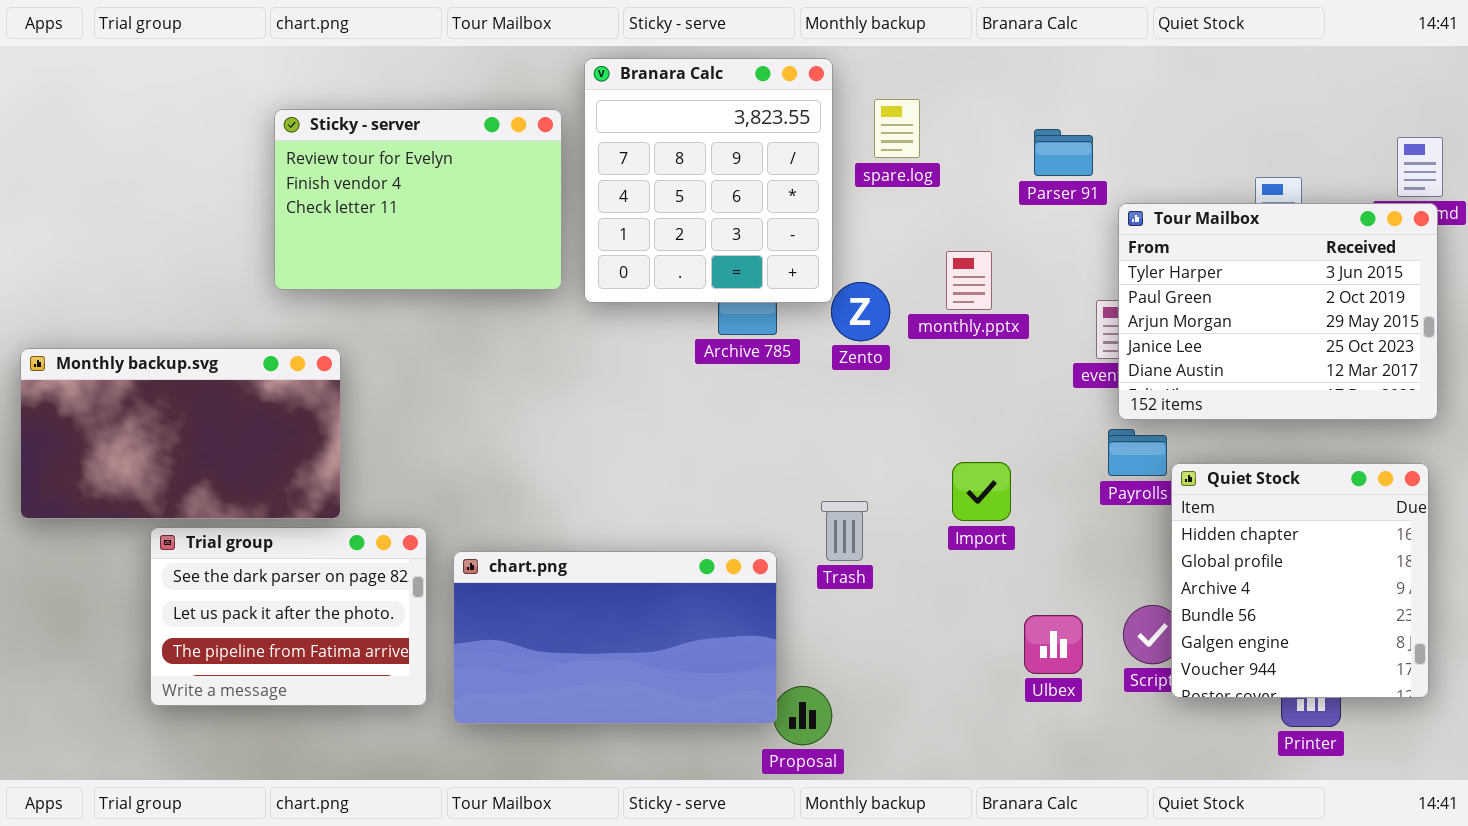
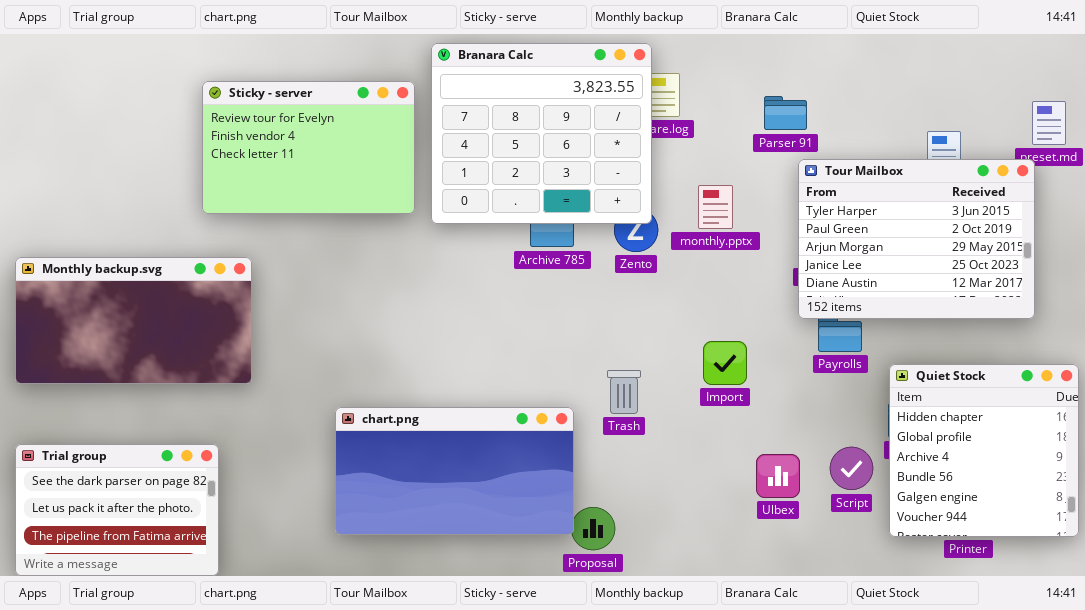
Branara Calc: [584,58,833,303] -> [431,43,652,224], resized
Tour Mailbox: [1118,203,1438,420] -> [798,159,1035,319], moved
Quiet Stock: [1171,463,1429,698] -> [889,364,1079,537], moved
Trial group: [150,527,427,706] -> [15,444,219,576], moved

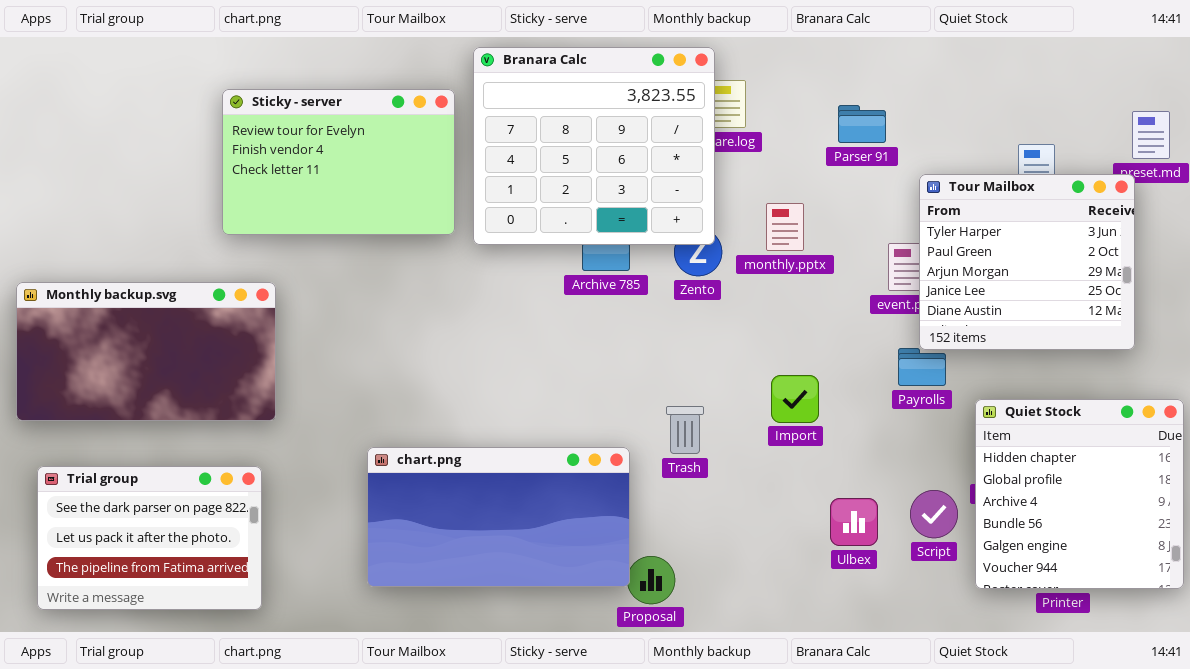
Tour Mailbox: [798,159,1035,319] -> [919,174,1135,350], resized
Trial group: [15,444,219,576] -> [37,466,262,610], moved

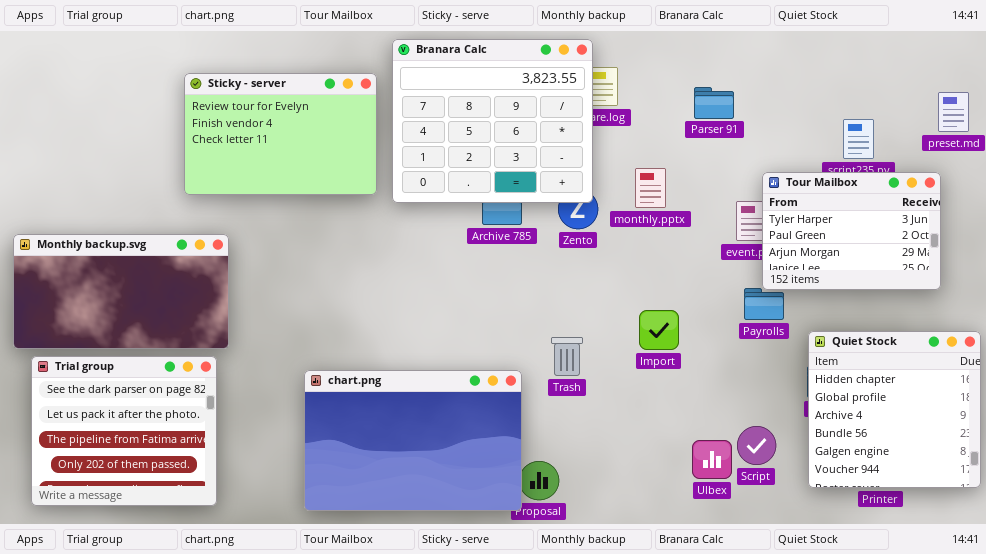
Tour Mailbox: [919,174,1135,350] -> [762,172,941,290], resized
chart.png: [367,447,630,587] -> [304,370,522,511], resized
Trial group: [37,466,262,610] -> [31,356,217,506], resized
Script: [910,490,958,538] -> [737,426,776,465], moved
Ulbex: [830,498,878,546] -> [692,440,732,479], moved

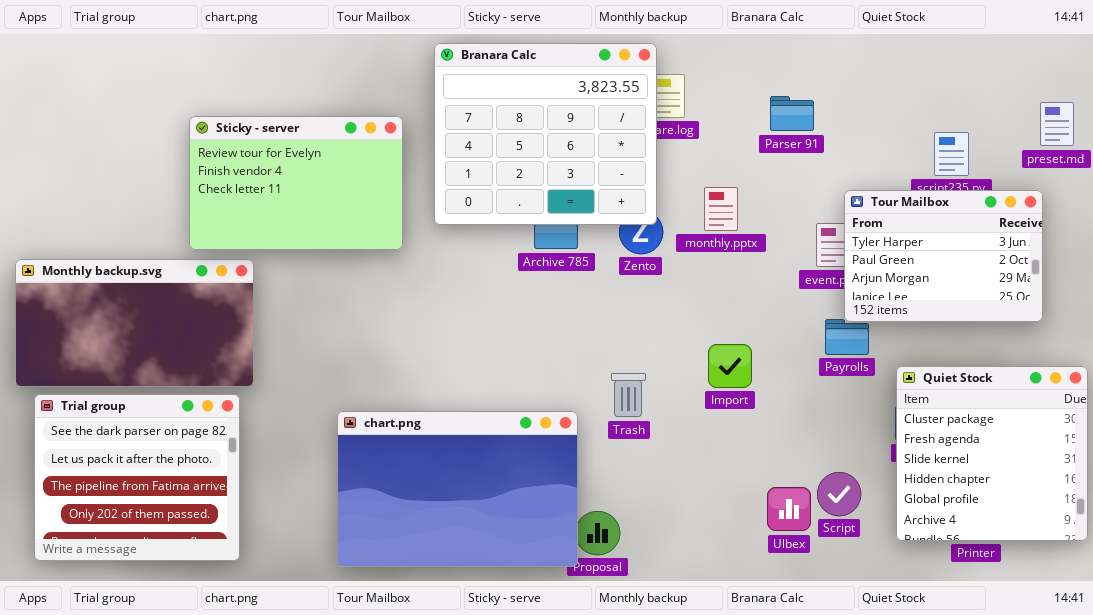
Sticky - server: [184,73,377,195] -> [189,116,403,250], moved
Quiet Stock: [808,331,981,488] -> [896,366,1088,541], scrolled up 3 rows

